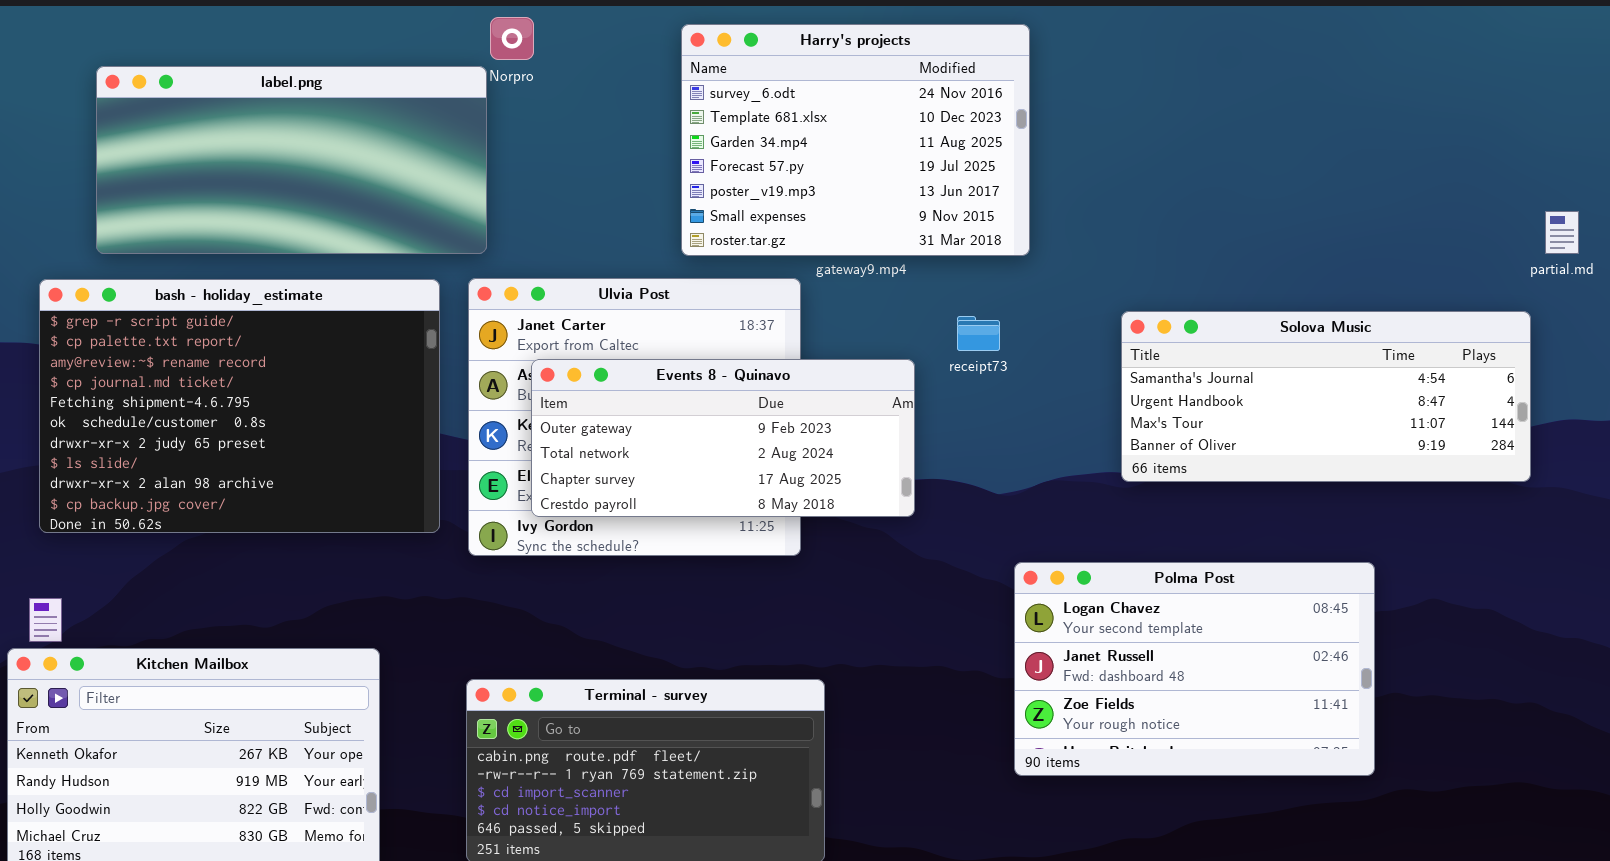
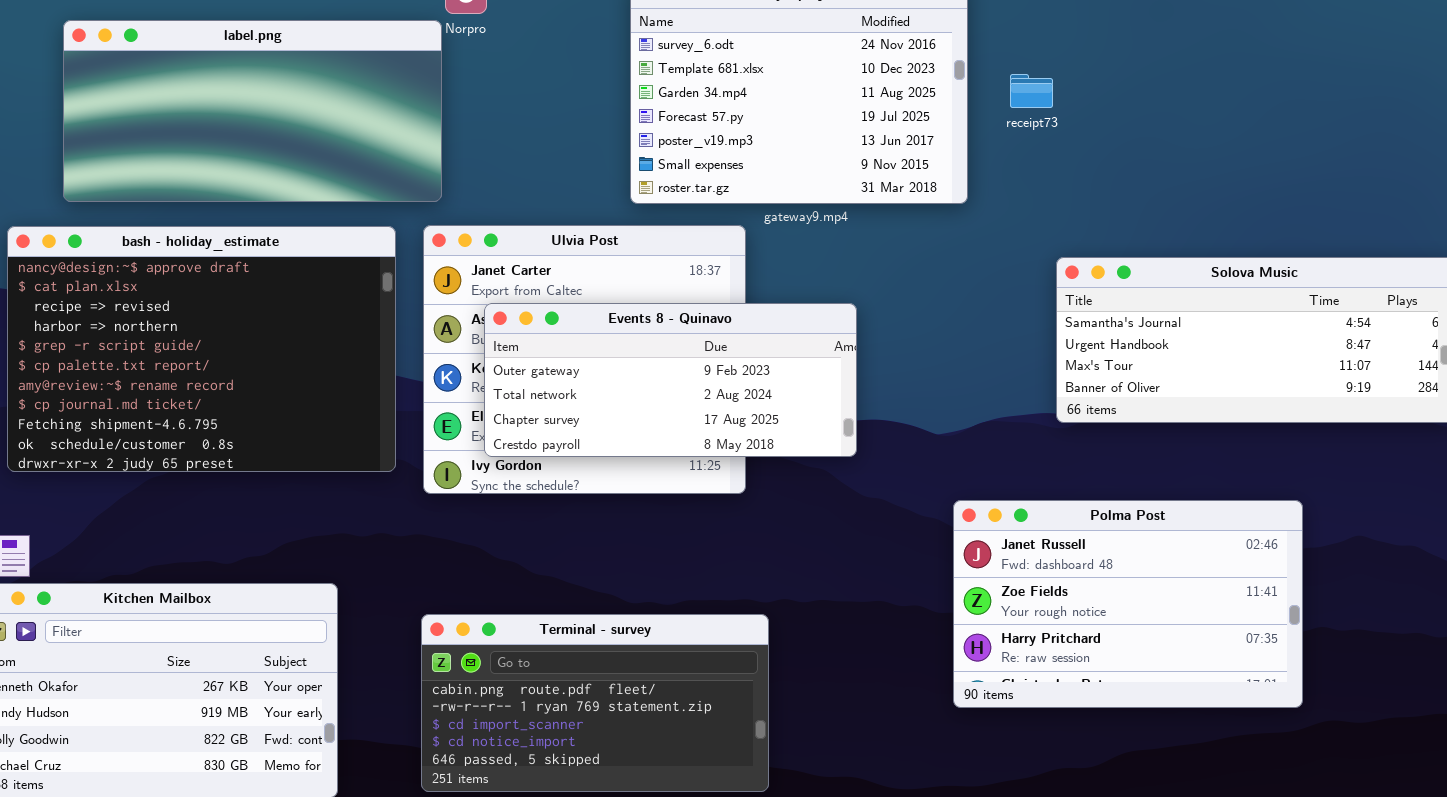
bash - holiday_estimate: [39,279,440,533] -> [7,226,396,472], scrolled up 4 rows
receipt73: [957,316,1000,351] -> [1010,74,1053,108], moved
Polma Post: [1014,562,1375,776] -> [953,500,1303,708], scrolled down 1 row

